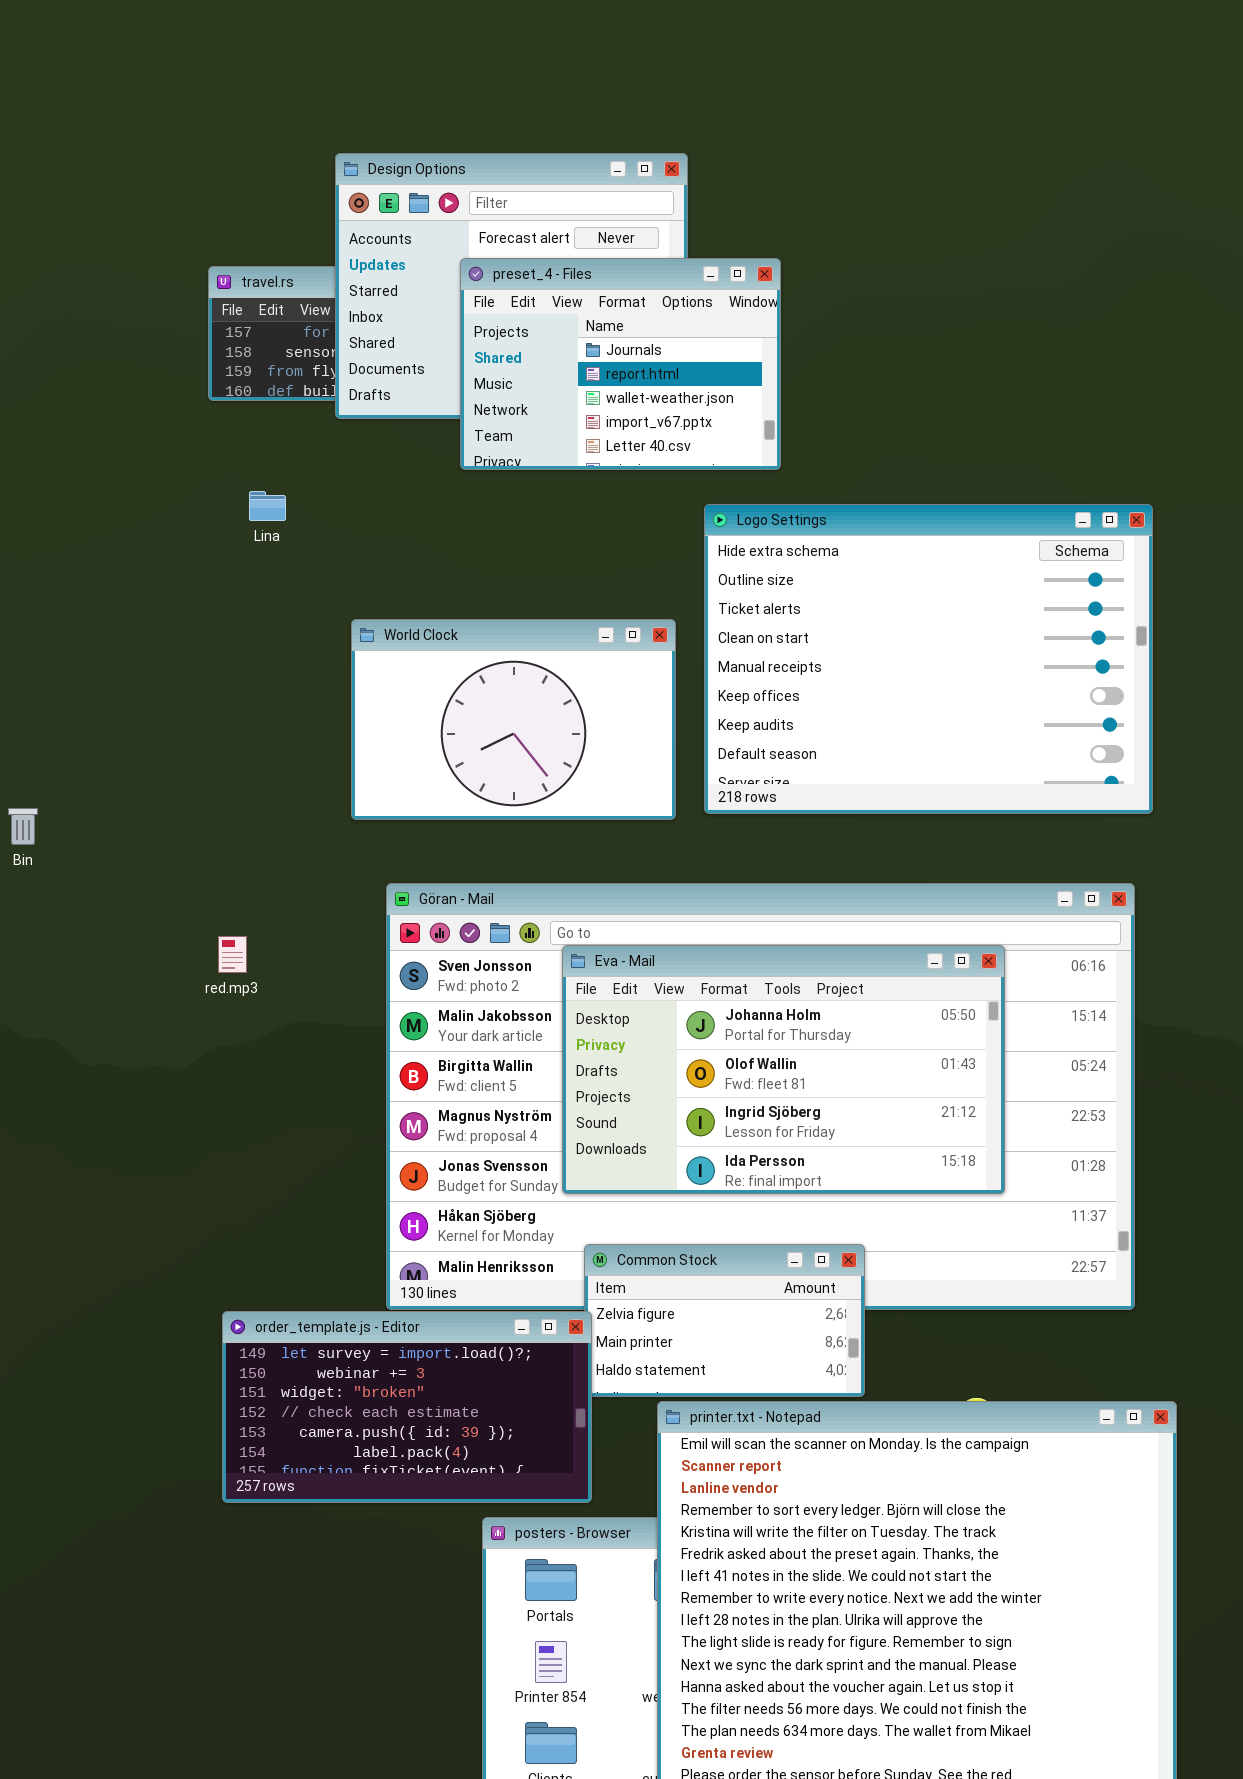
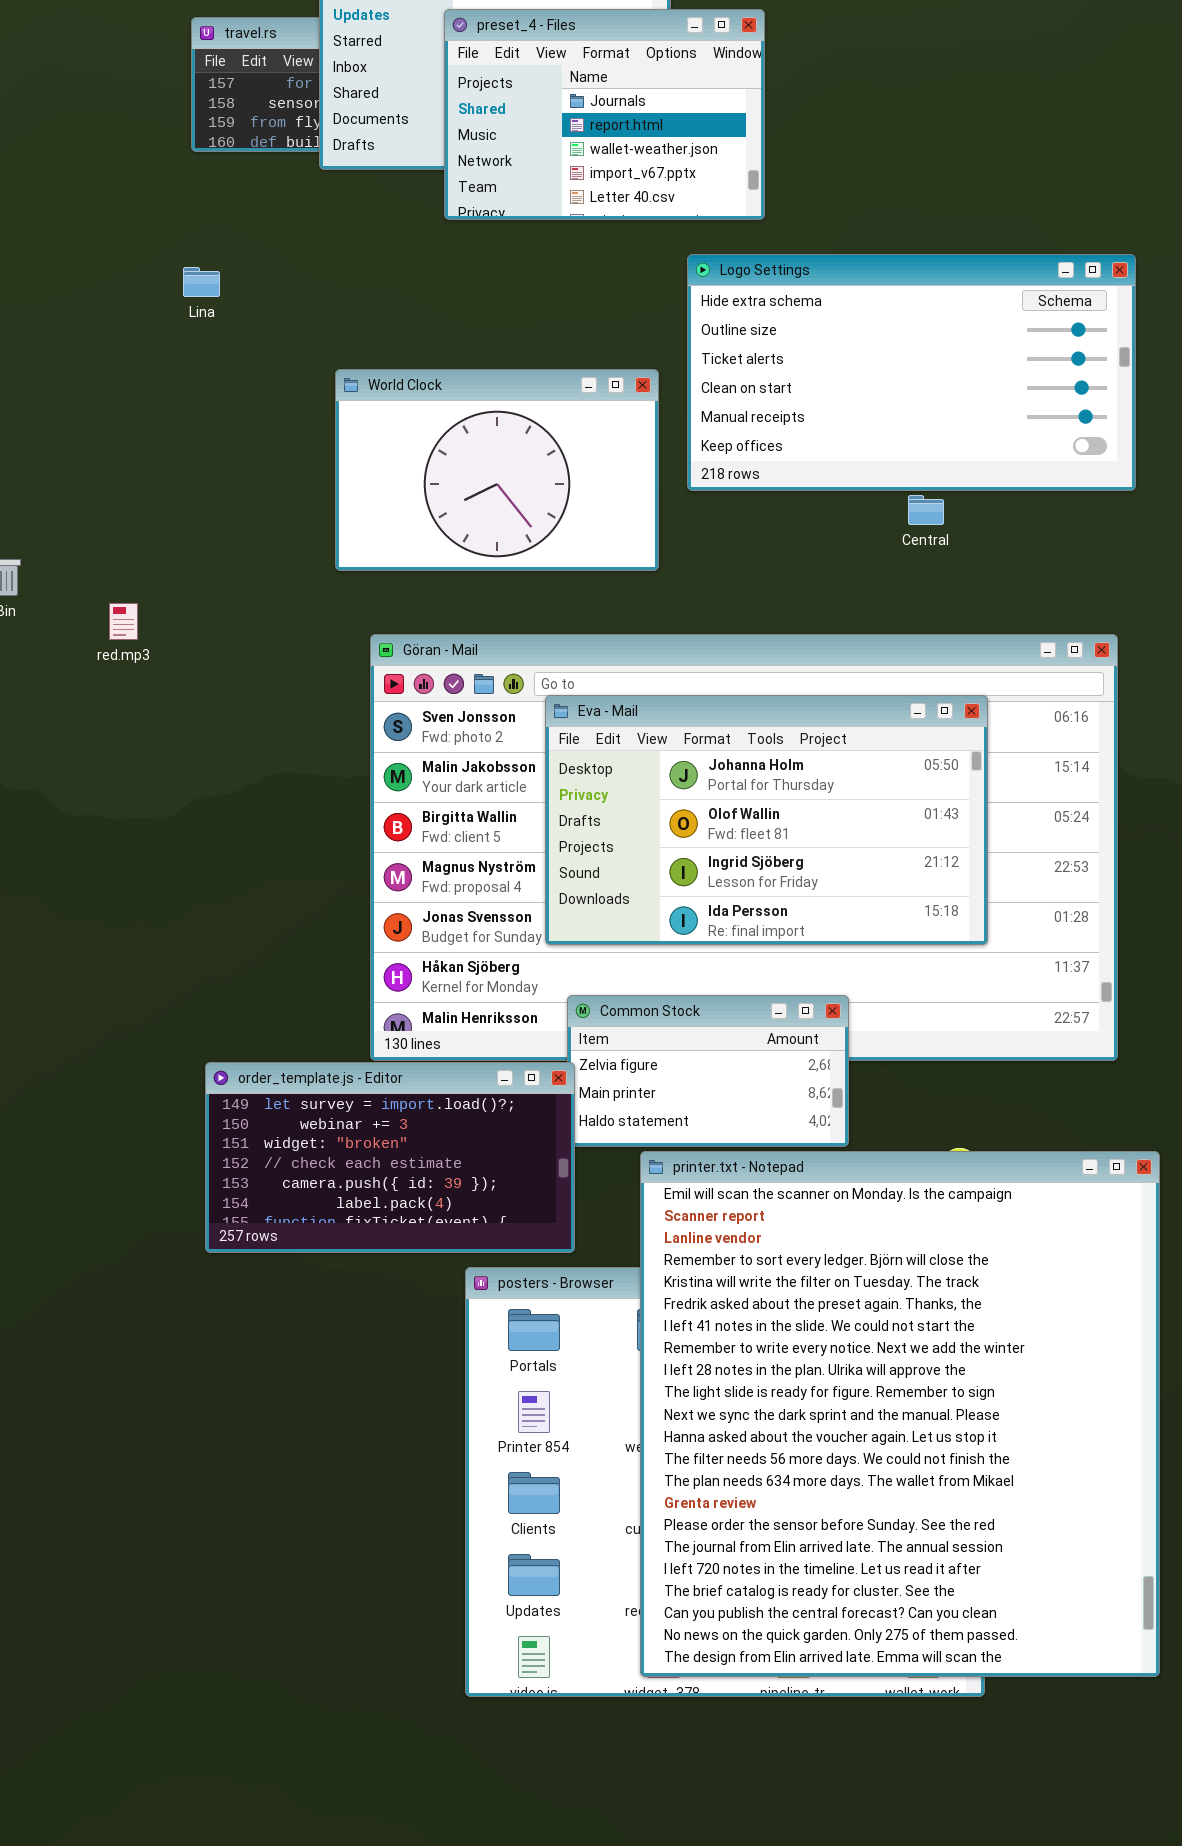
Lina: [249,491,286,521] -> [183,267,220,297], moved
Logo Settings: [704,504,1153,814] -> [687,254,1136,491], resized
red.mp3: [218,936,247,973] -> [109,603,138,640], moved

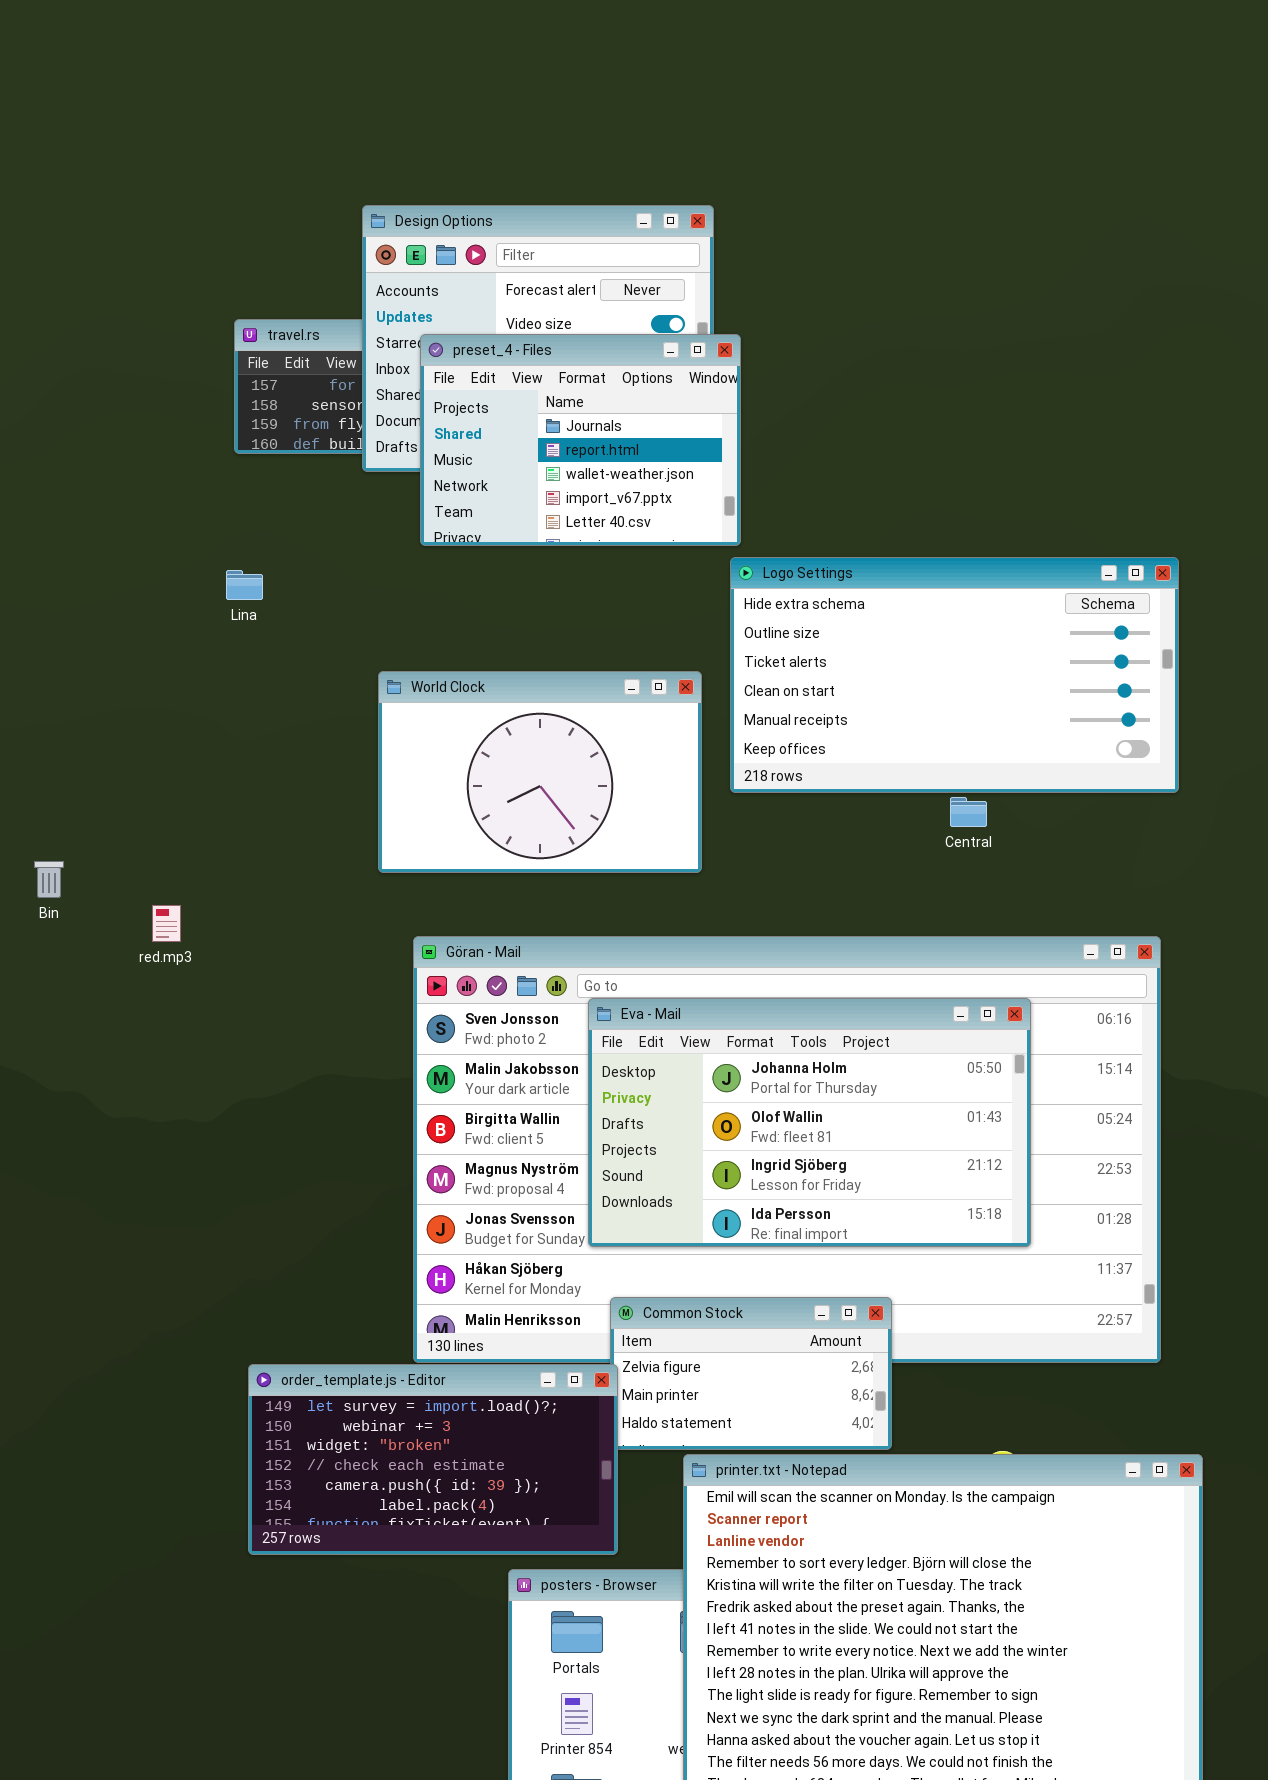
preset_4 - Files: [444,9,765,220] -> [420,334,741,546], moved

